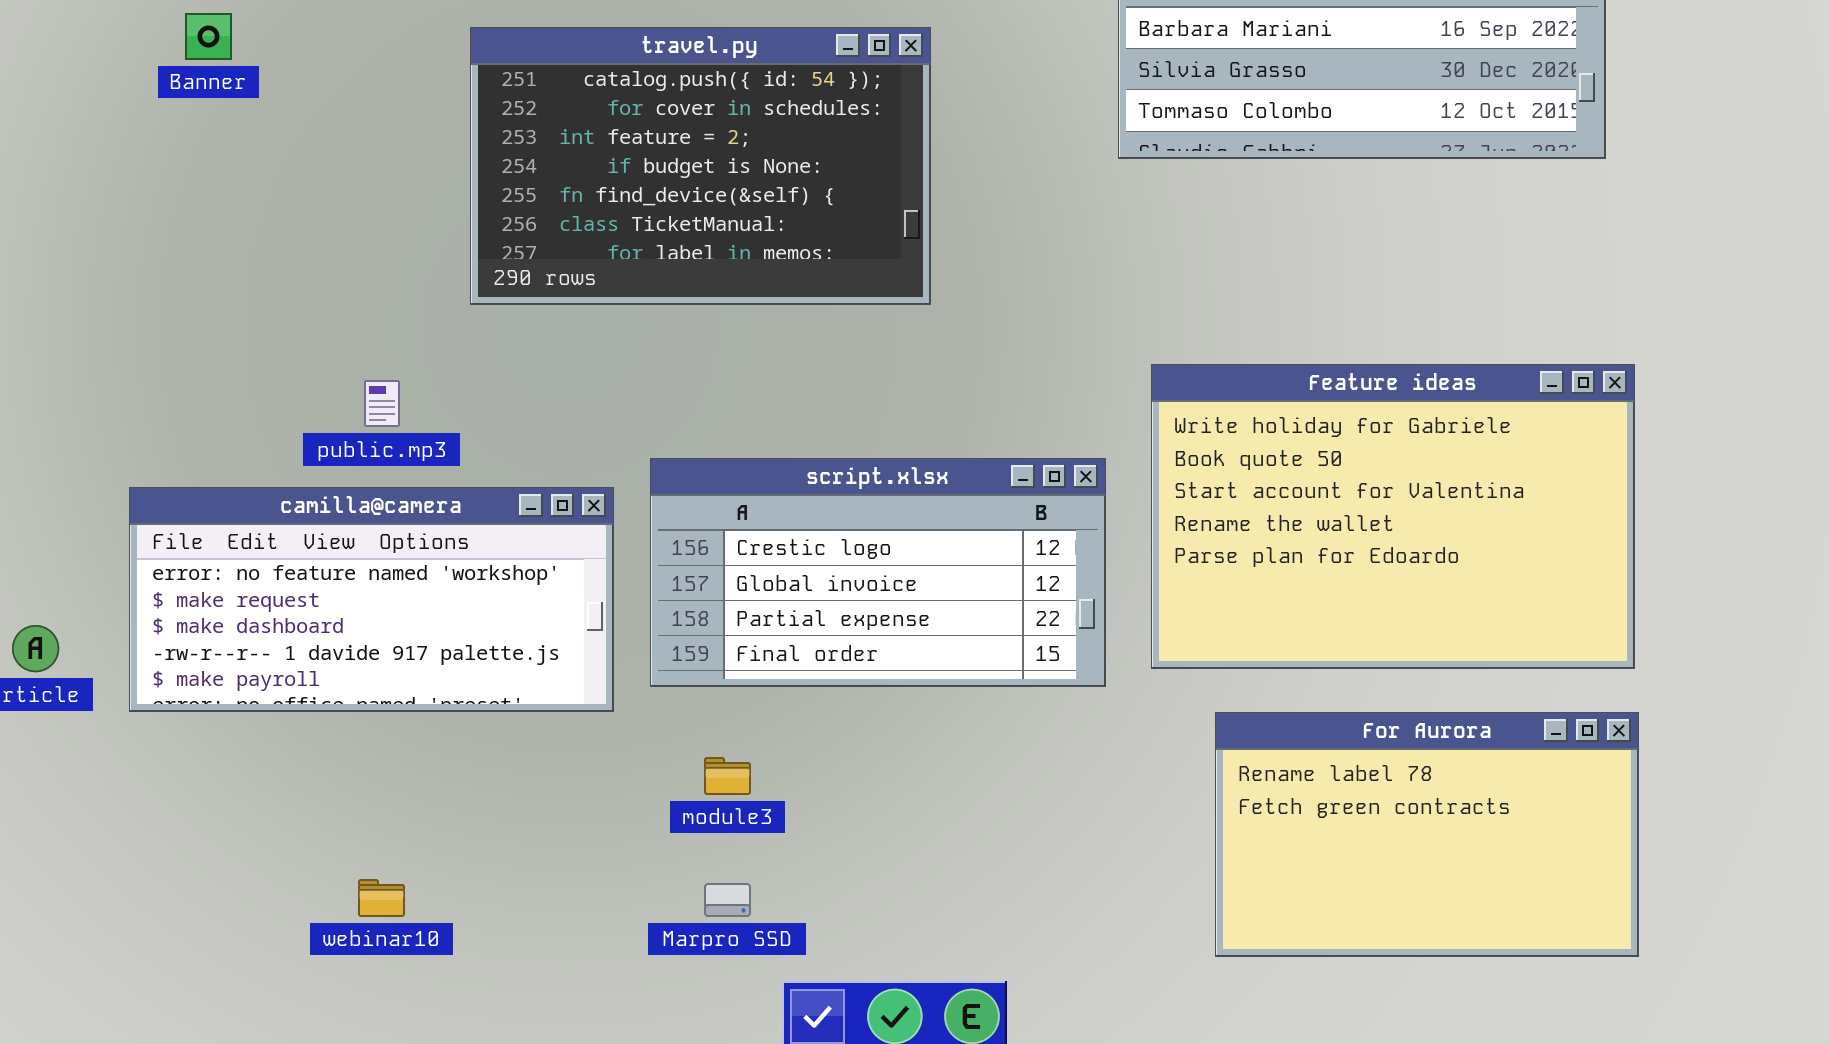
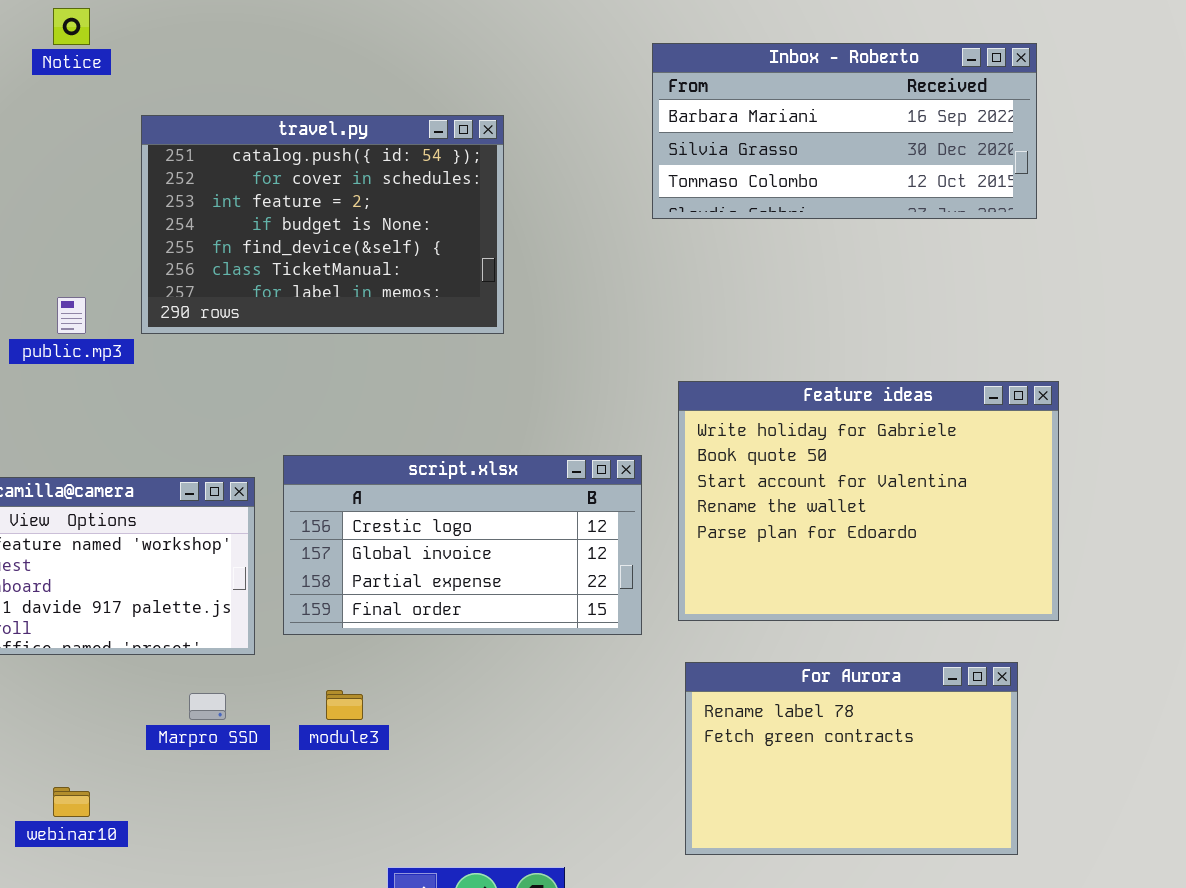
public.mp3: [364,380,400,427] -> [57,297,86,334], moved
For Aurora: [1215,712,1639,957] -> [685,662,1018,855], moved
Marpro SSD: [704,883,751,917] -> [189,693,226,720], moved

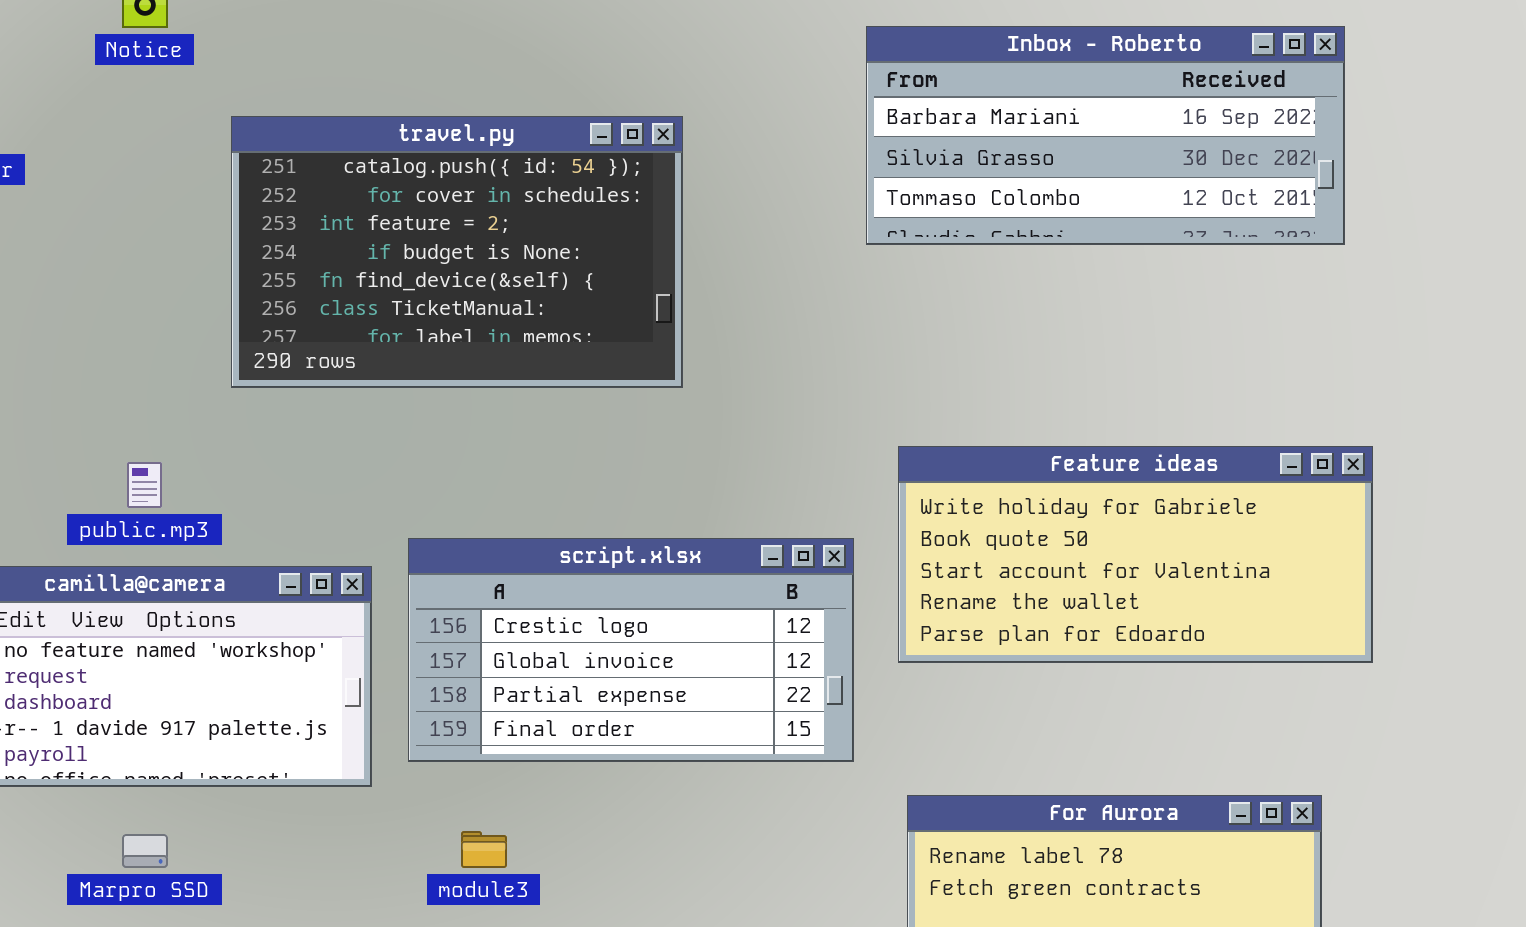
public.mp3: [57,297,86,334] -> [127,462,162,508], moved
Feature ideas: [678,381,1059,621] -> [898,446,1373,663], resized
Marpro SSD: [189,693,226,720] -> [122,834,168,868], moved

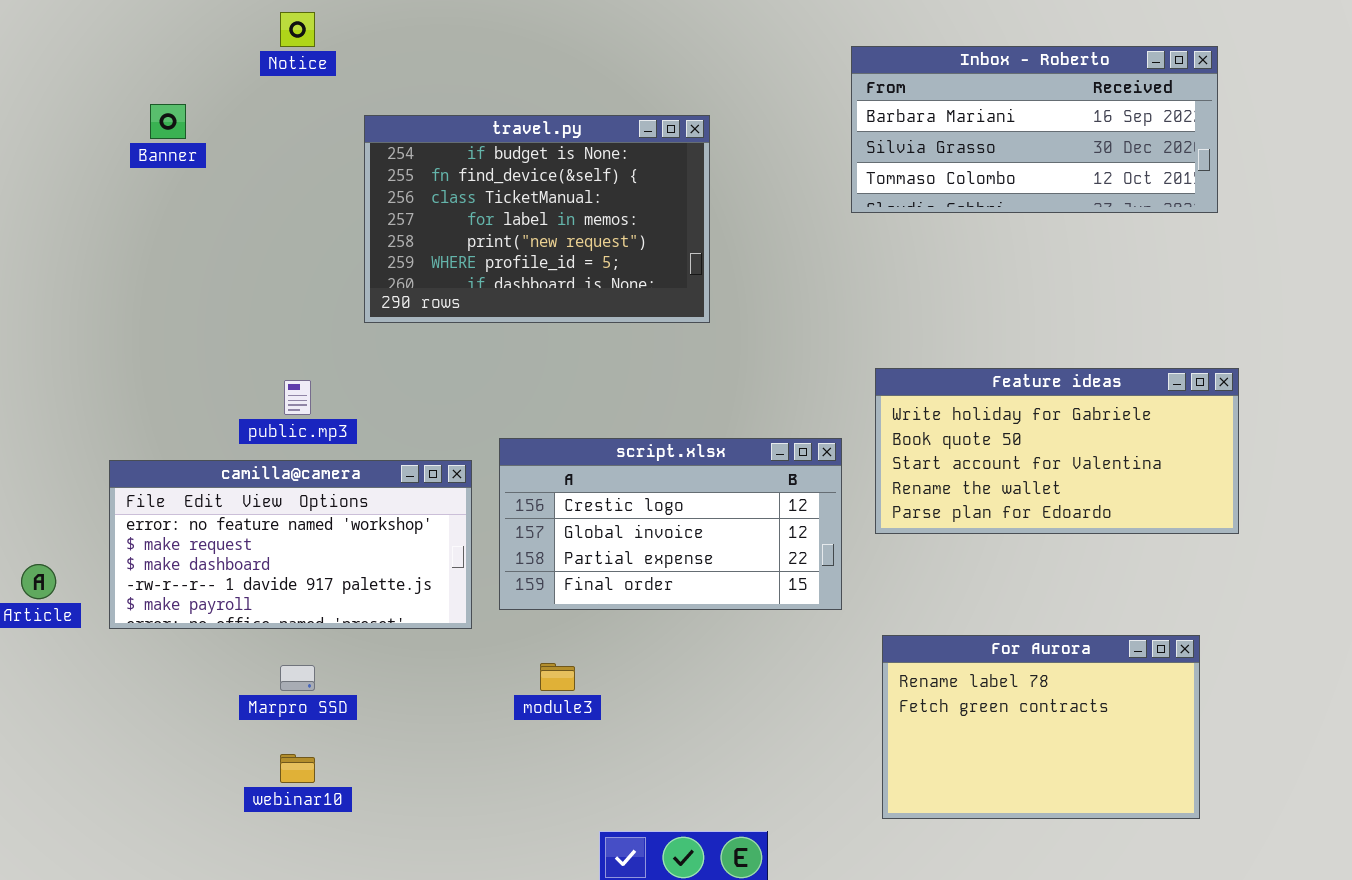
travel.py: [231,116,683,388] -> [364,115,710,323], scrolled down 3 rows

